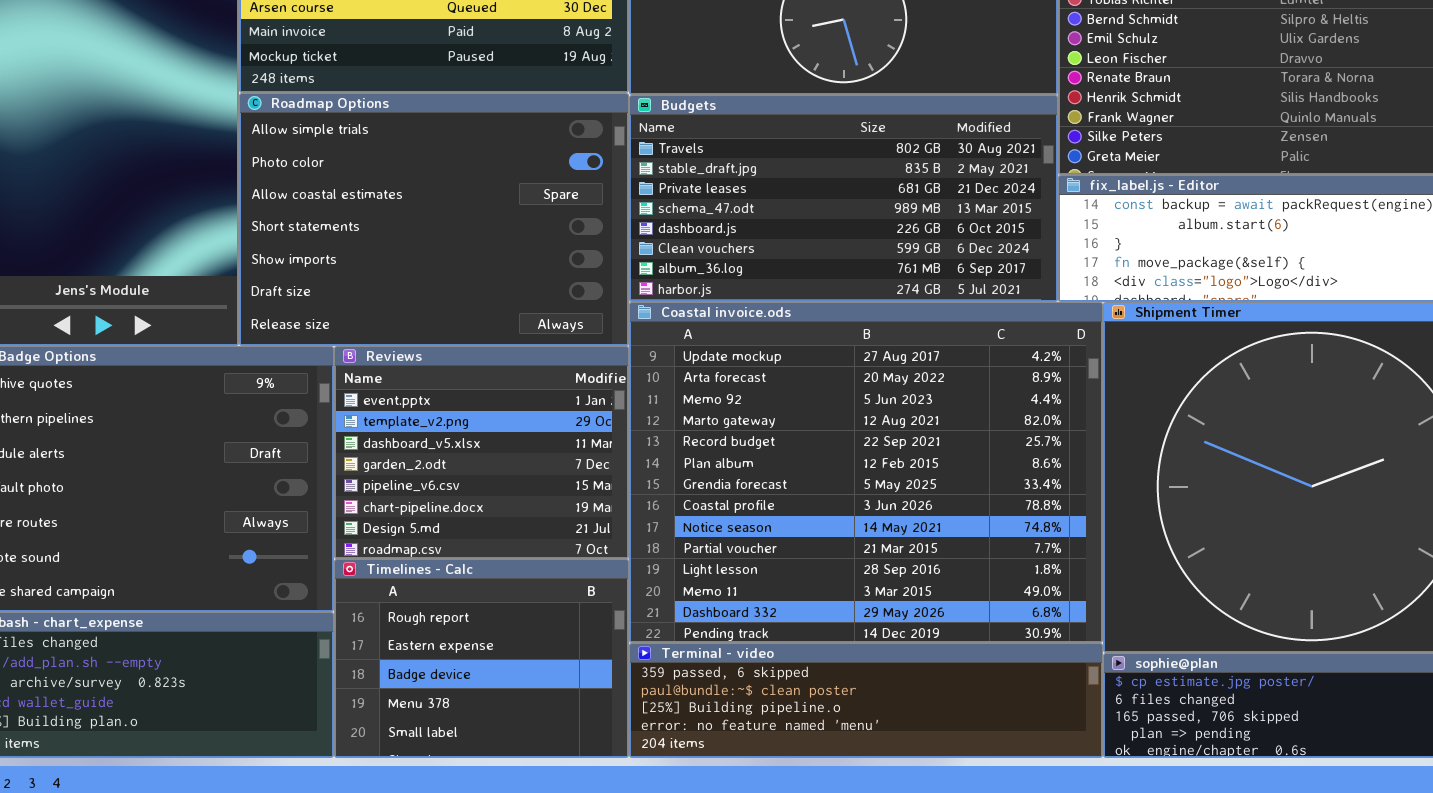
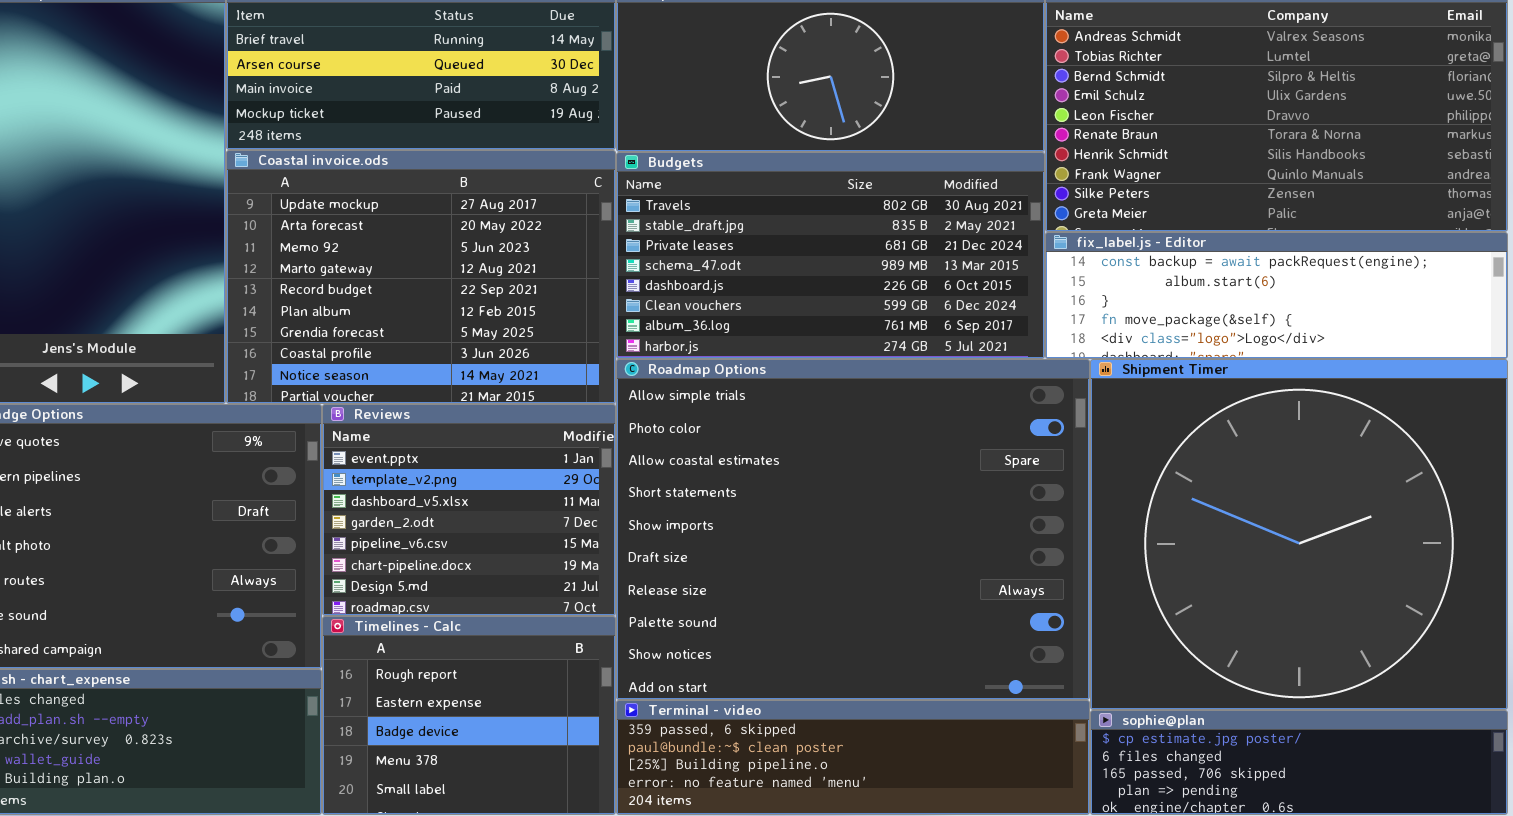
Roadmap Options: [239,93,629,346] -> [616,359,1090,700], moved, resized
Coastal invoice.ods: [629,302,1103,643] -> [226,150,616,404], moved, resized

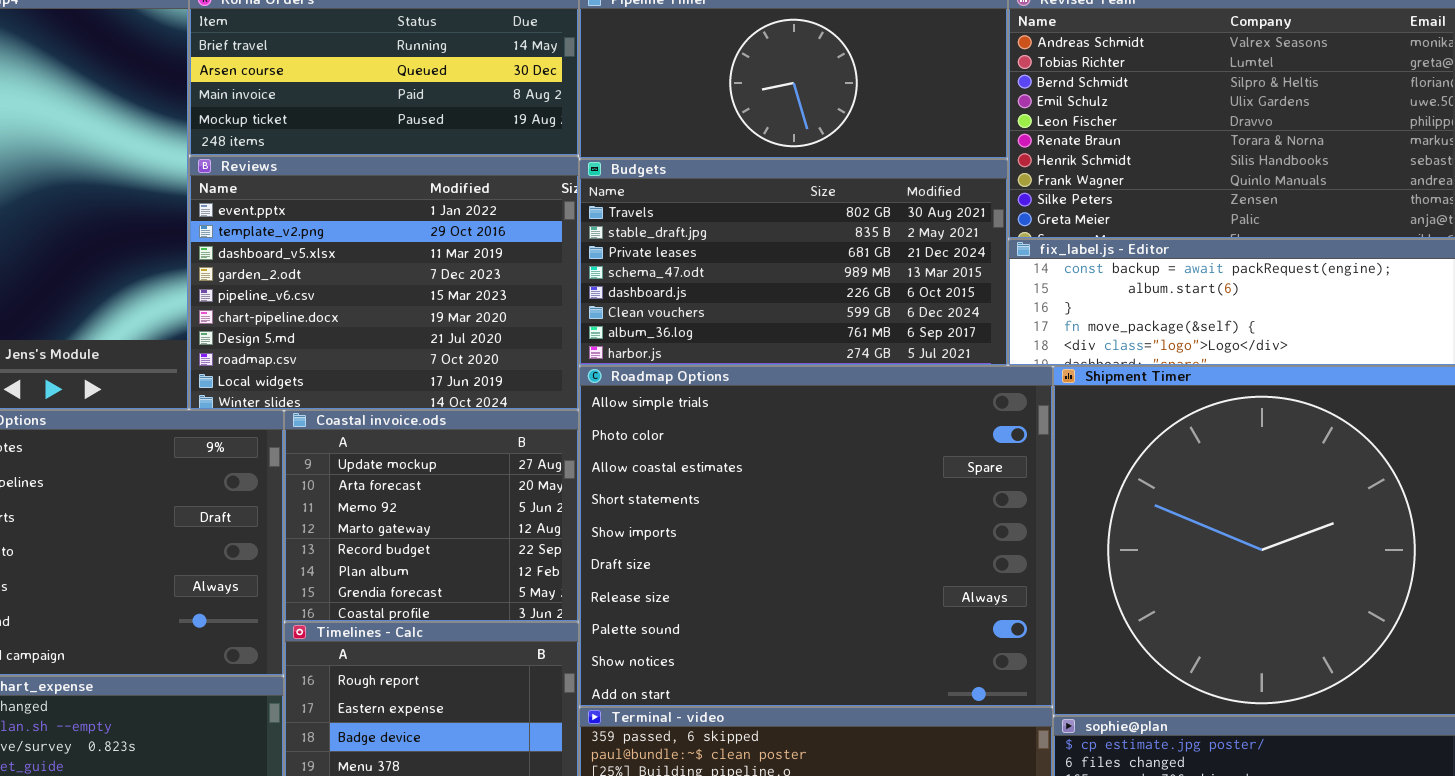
Coastal invoice.ods: [226,150,616,404] -> [284,410,579,622], moved, resized
Reviews: [322,404,616,616] -> [189,156,579,410], moved, resized

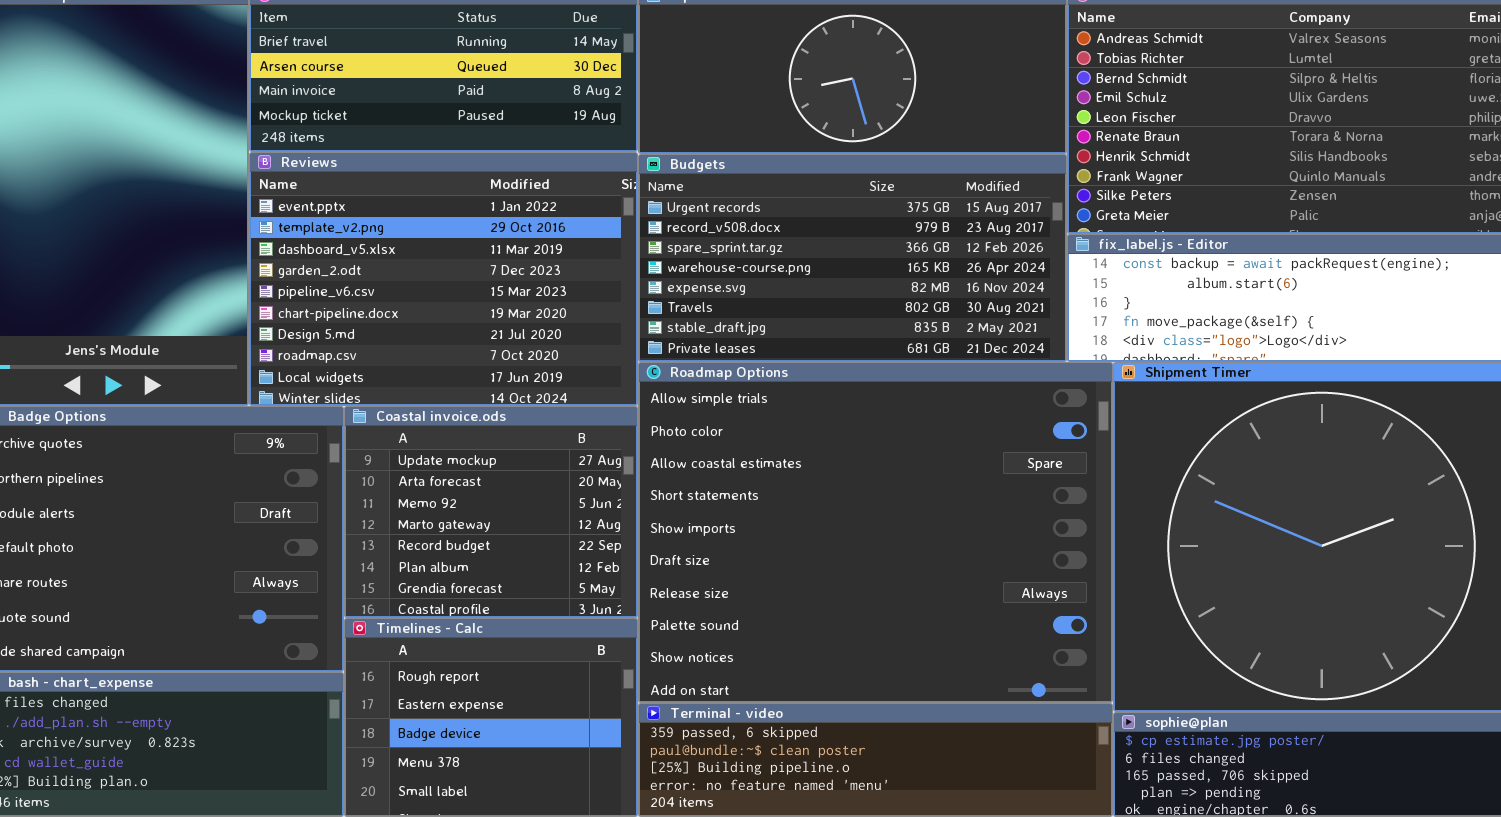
Budgets: [579,159,1008,366] -> [638,154,1067,362], scrolled up 5 rows

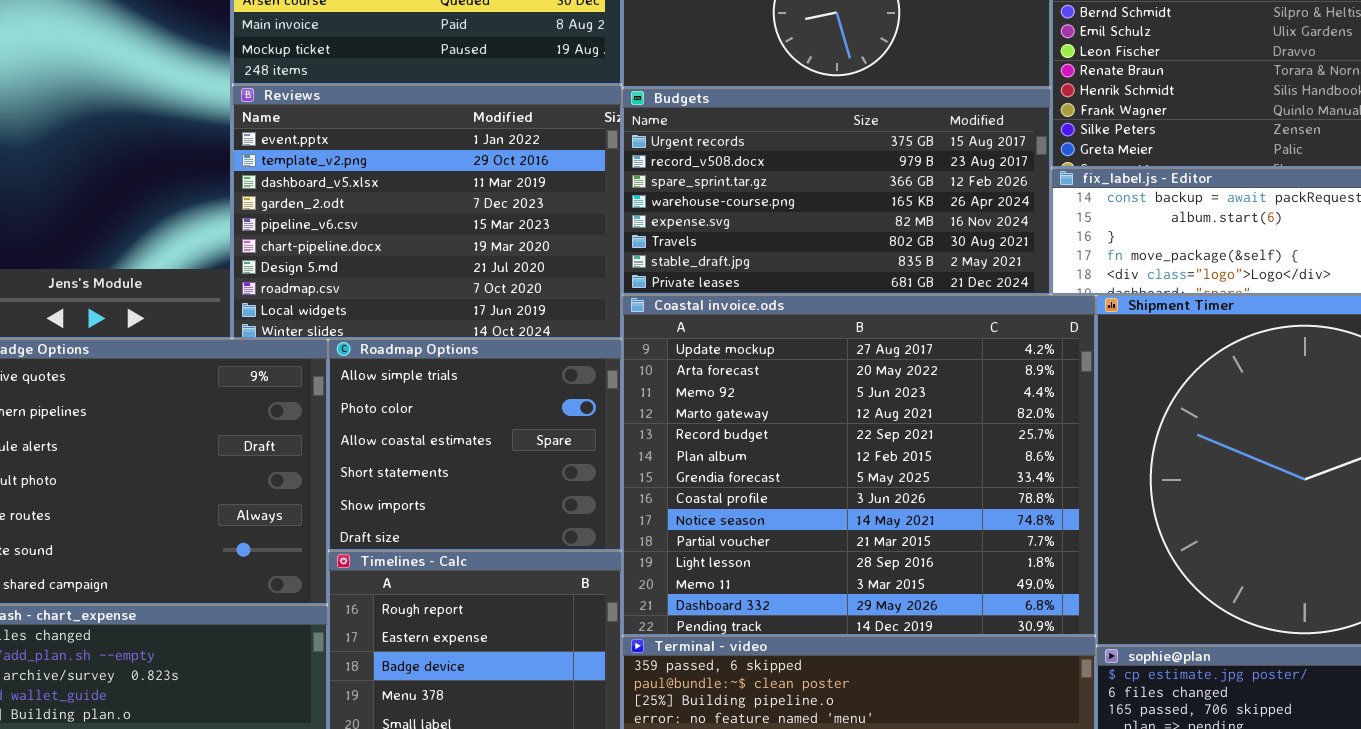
Roadmap Options: [638,362,1113,703] -> [328,339,622,551], moved, resized
Coastal invoice.ods: [344,406,638,618] -> [622,295,1096,636], moved, resized

